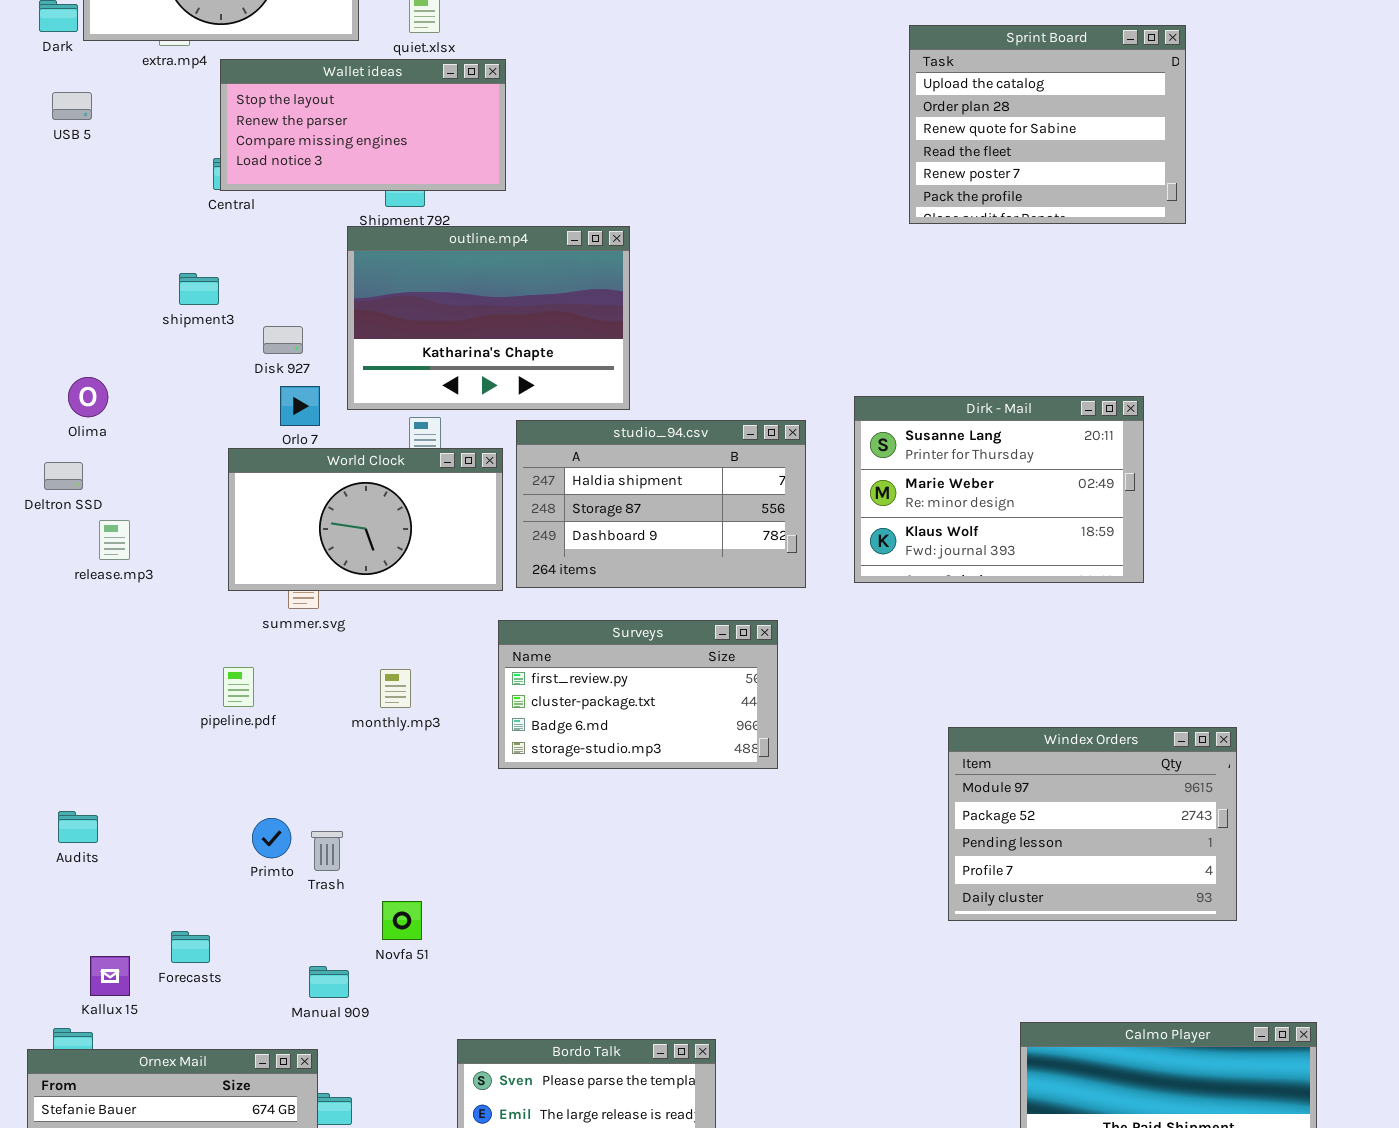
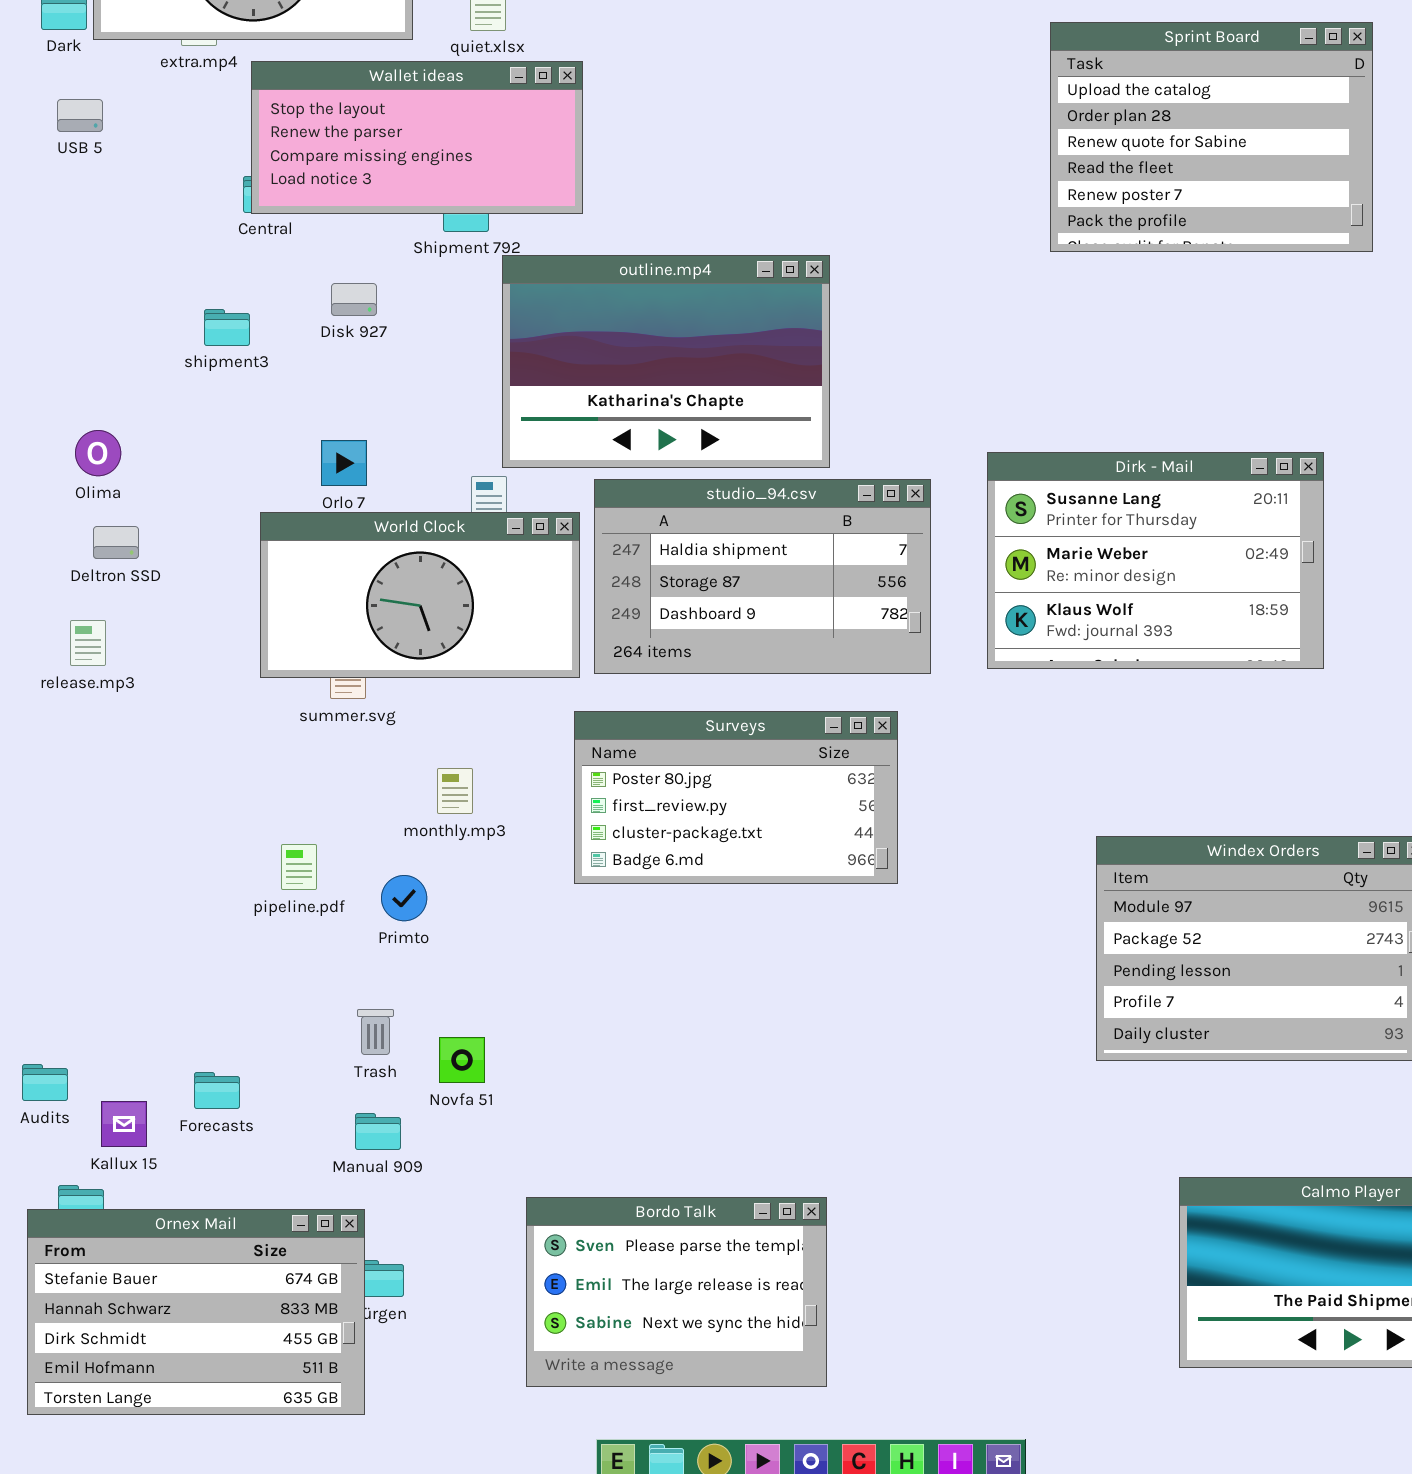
outline.mp4: [347,226,630,410] -> [502,255,830,468], moved
Disk 927: [263,326,303,354] -> [331,283,377,316], moved
Deltron SSD: [44,462,83,490] -> [93,526,139,559], moved
release.mp3: [99,520,130,560] -> [70,620,106,666], moved
Surveys: [498,620,778,769] -> [574,711,898,884], scrolled up 1 row
pipeline.pdf: [223,667,254,707] -> [281,844,317,890], moved
Audits: [58,811,98,843] -> [22,1064,68,1101], moved
Primto: [252,818,291,858] -> [381,875,427,921], moved
Trash: [311,831,343,871] -> [357,1009,394,1055], moved

